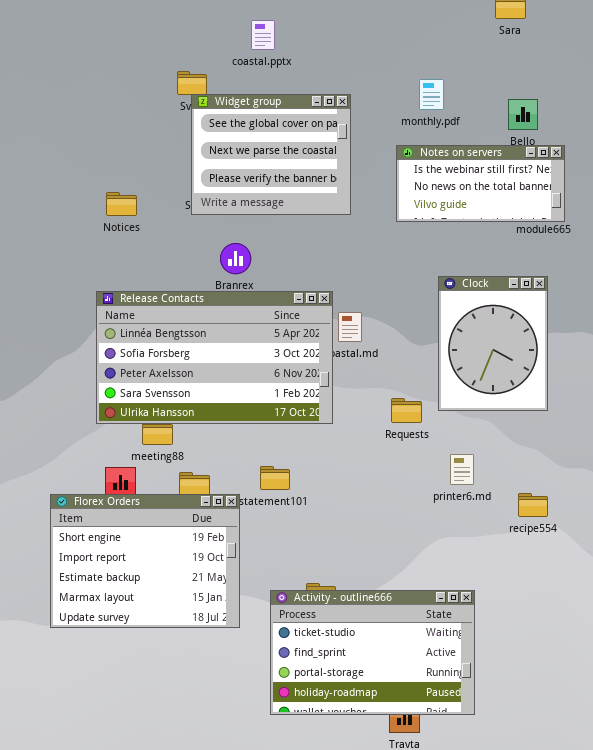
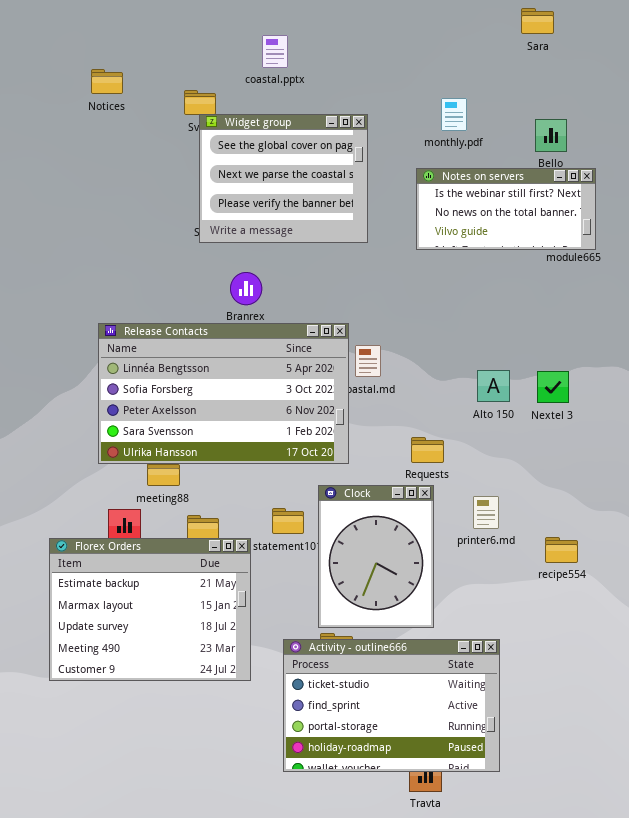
Notices: [106,192,137,216] -> [91,69,123,94], moved
Clock: [438,276,548,411] -> [318,485,434,628], moved
Florex Orders: [50,494,240,628] -> [49,538,251,681], scrolled down 2 rows

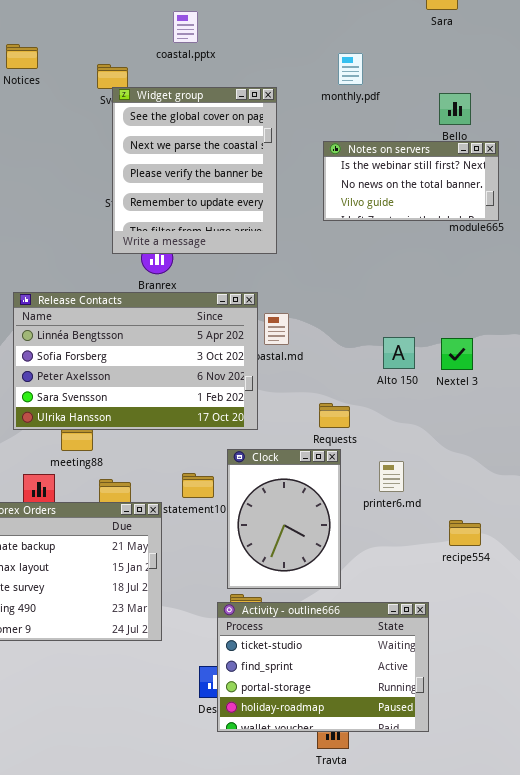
monthly.pdf: [441,98,467,131] -> [338,53,363,85], moved
Widget group: [199,114,368,243] -> [112,87,277,254], resized
recipe554: [545,537,578,563] -> [449,520,481,546], moved
Activity - outline666: [283,639,500,772] -> [217,602,429,732], moved

